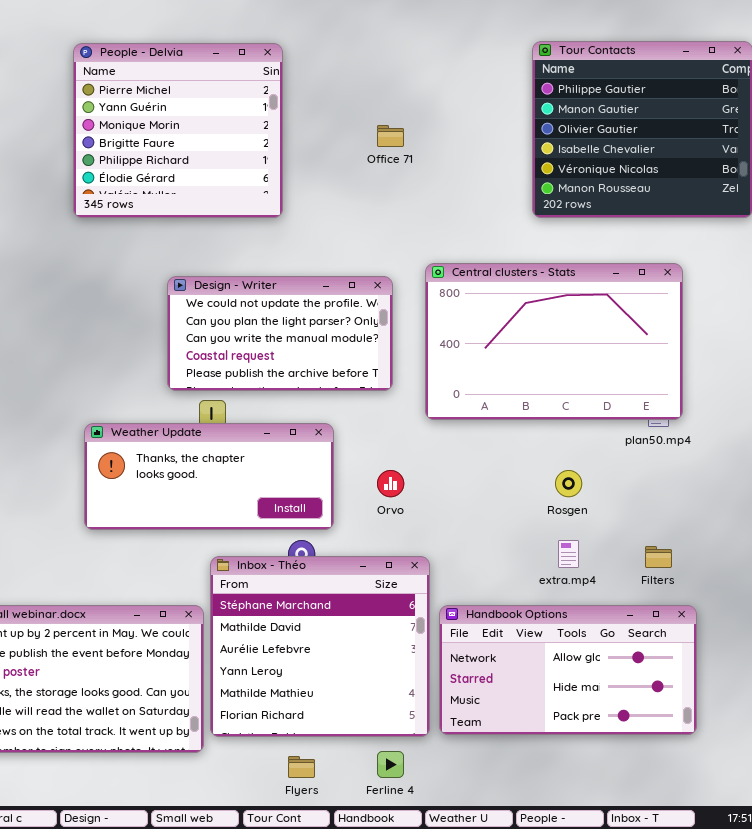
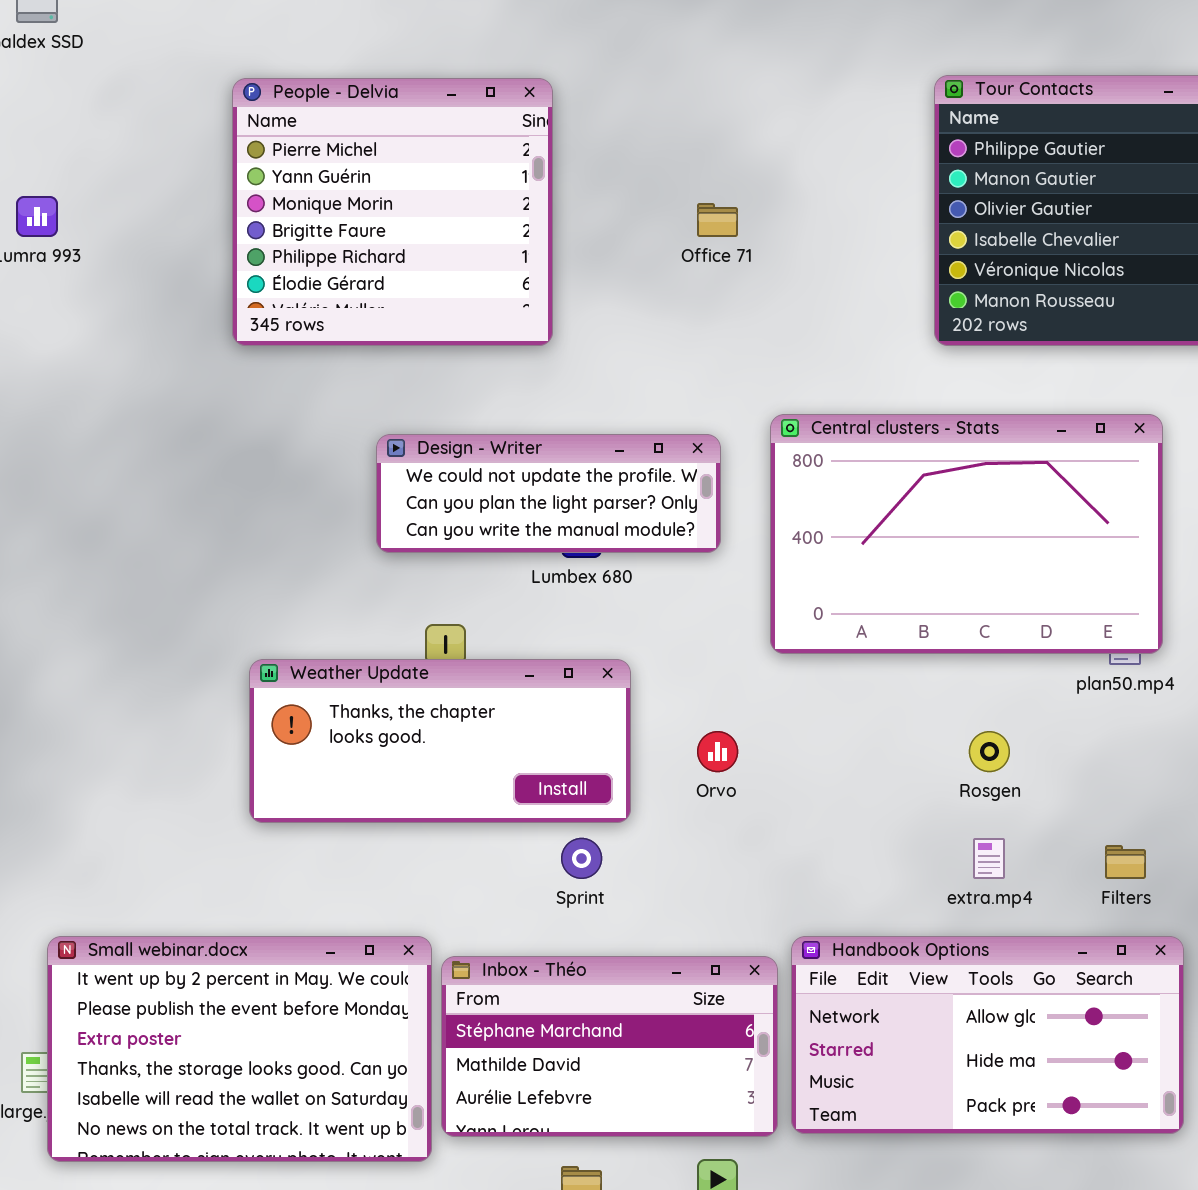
Design - Writer: [167,276,393,391] -> [376,434,721,553], resized
Inbox - Théo: [210,556,430,737] -> [441,956,778,1137], resized

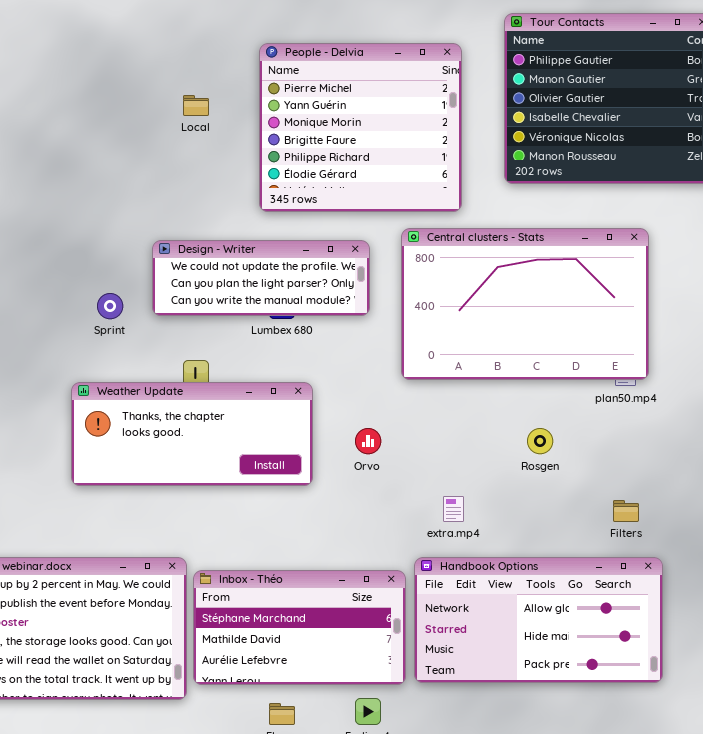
People - Delvia: [232,78,553,346] -> [259,43,462,212], moved
Sprint: [561,838,602,879] -> [97,293,123,319], moved
extra.mp4: [973,838,1005,879] -> [443,496,464,522], moved

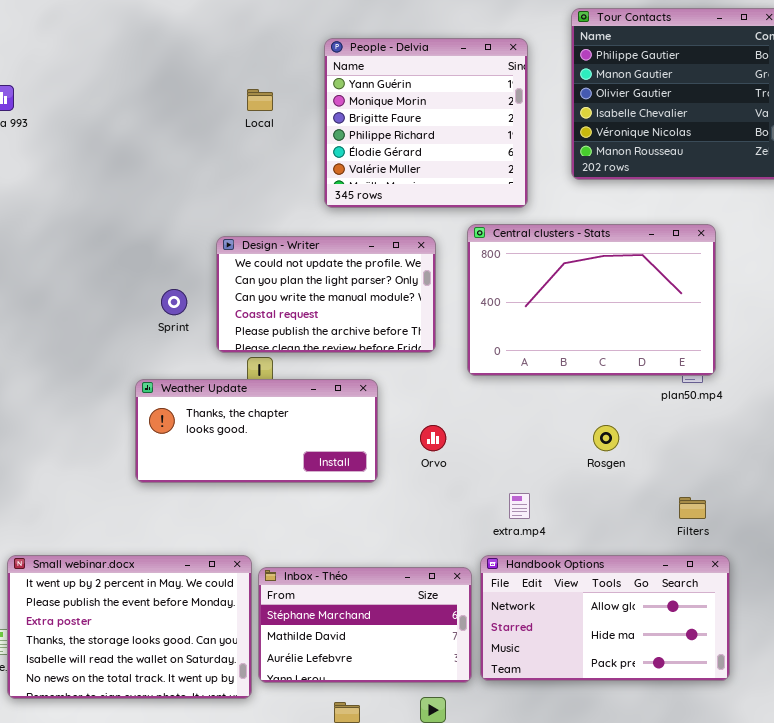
People - Delvia: [259,43,462,212] -> [324,38,528,208], scrolled down 1 row
Design - Writer: [152,240,370,316] -> [216,236,436,353], resized

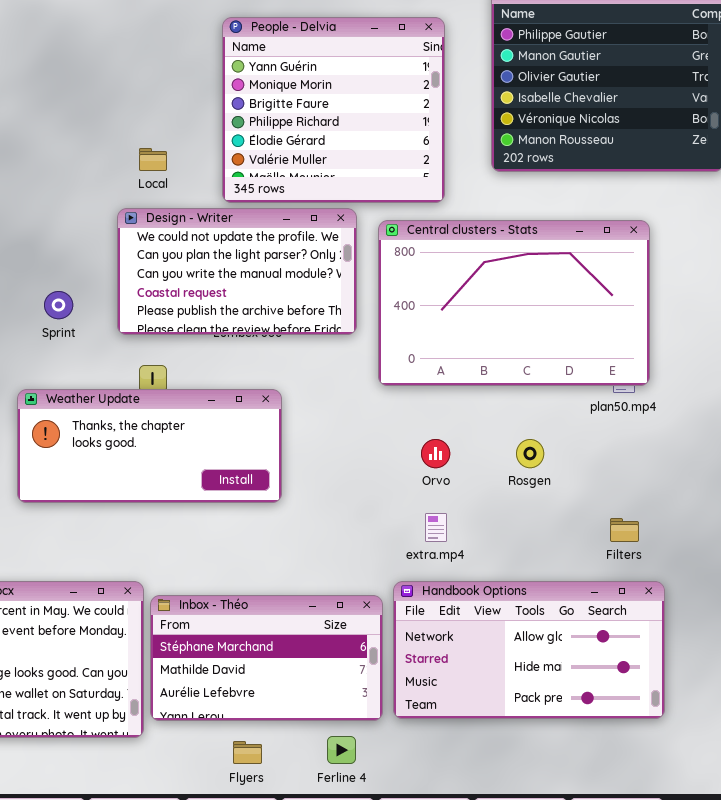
Local: [247,89,273,111] -> [139,148,167,171], moved
Design - Writer: [216,236,436,353] -> [117,208,357,335], moved
Orvo: [420,425,446,451] -> [421,439,450,468], moved

